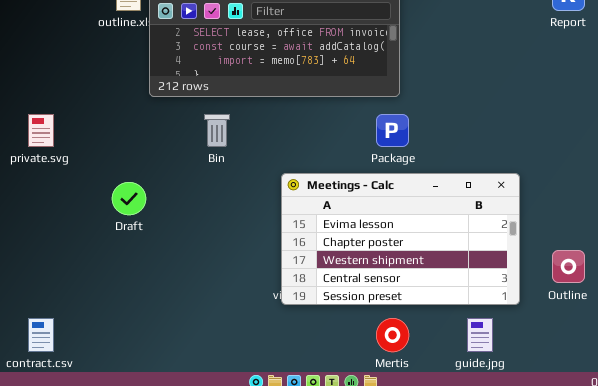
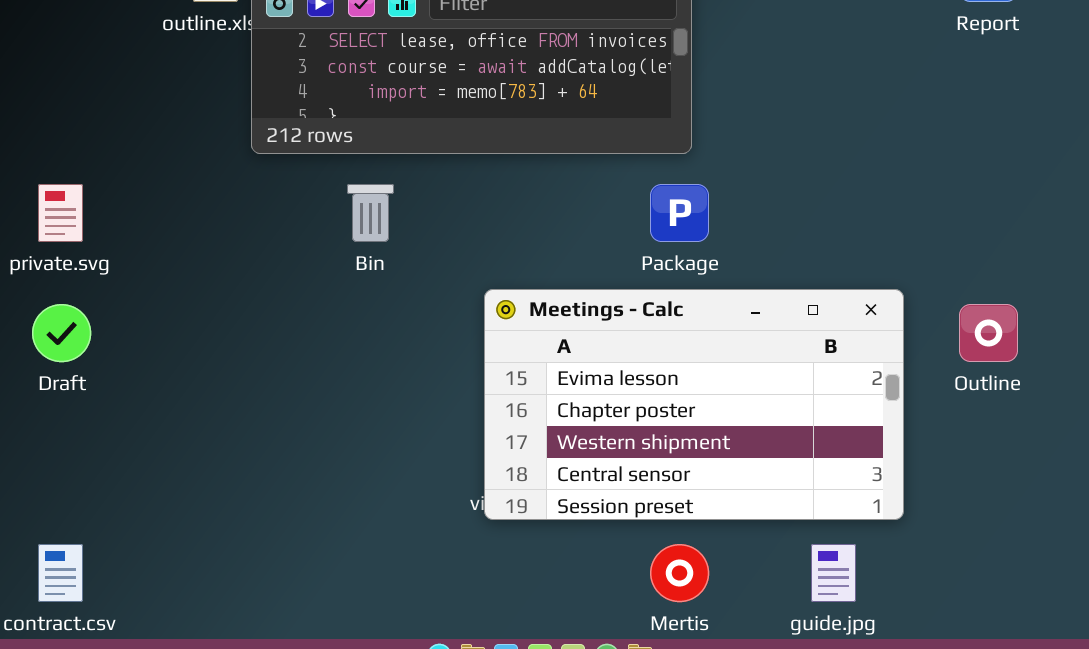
Draft: [112,182,146,215] -> [32,304,91,362], moved
Outline: [552,250,585,283] -> [959,304,1018,362], moved

